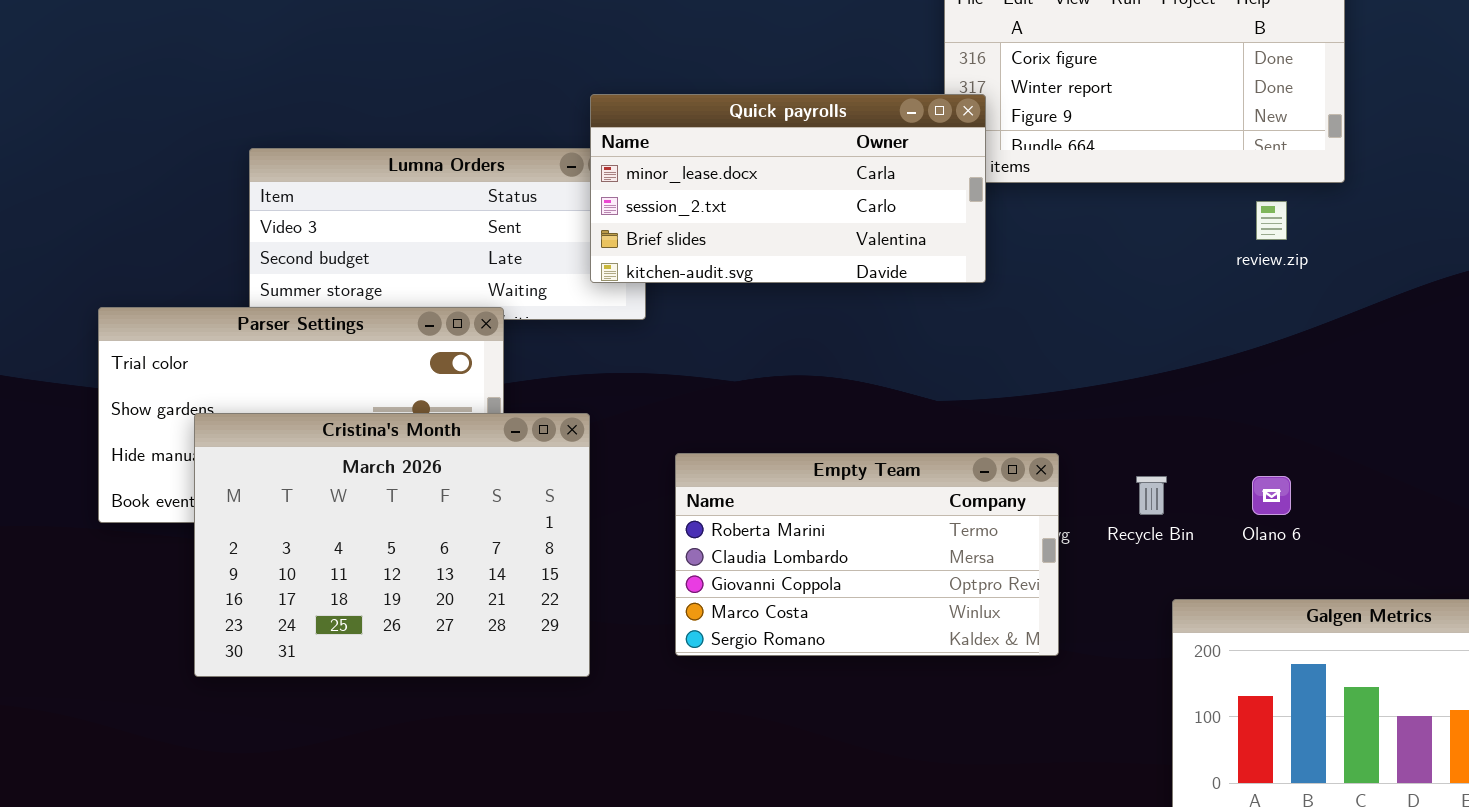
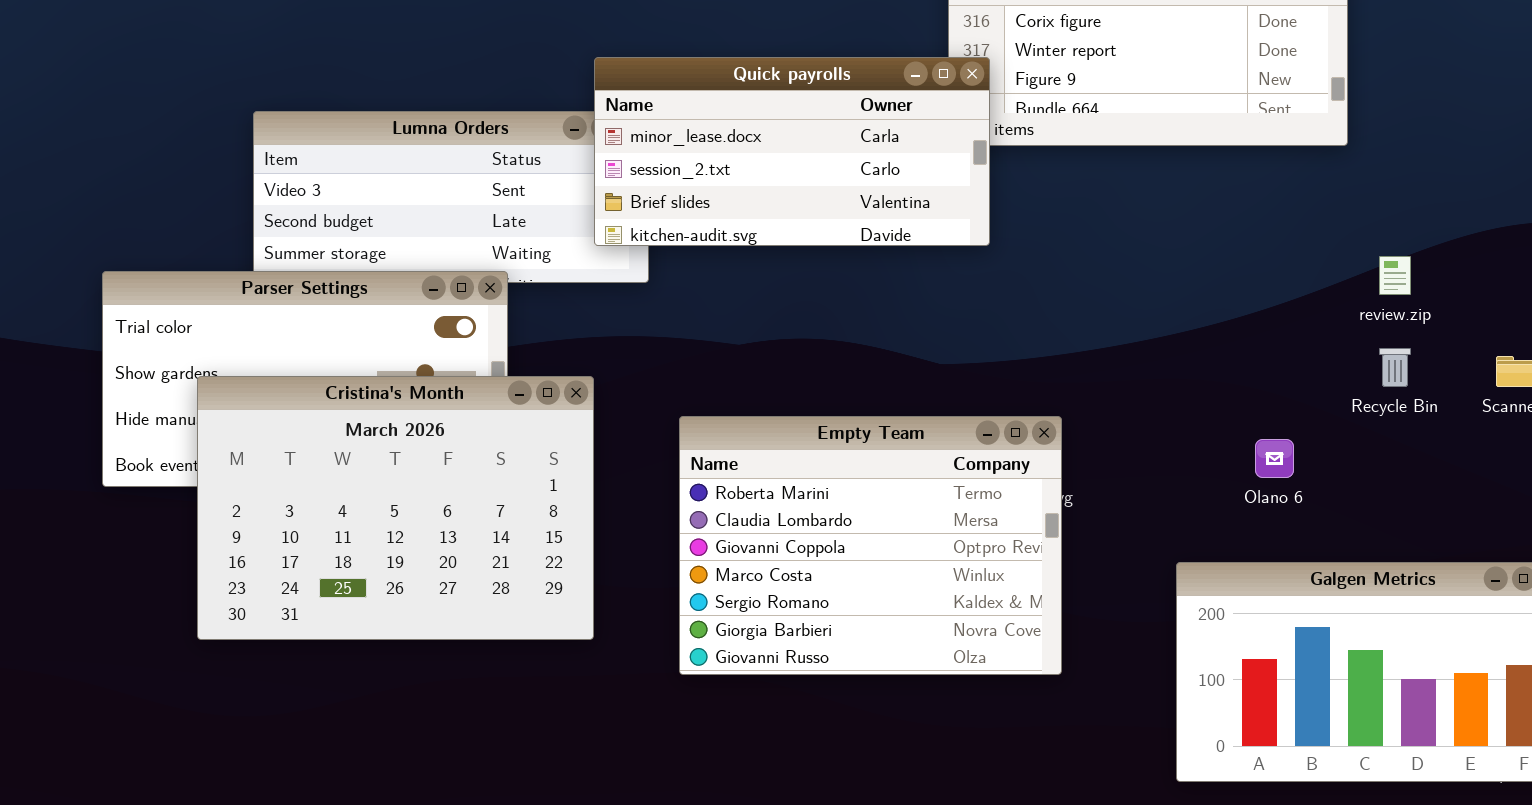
review.zip: [1256,201,1287,240] -> [1379,256,1411,295], moved
Empty Team: [675,453,1059,656] -> [679,416,1062,675], resized
Recycle Bin: [1136,476,1167,515] -> [1379,348,1411,387], moved

